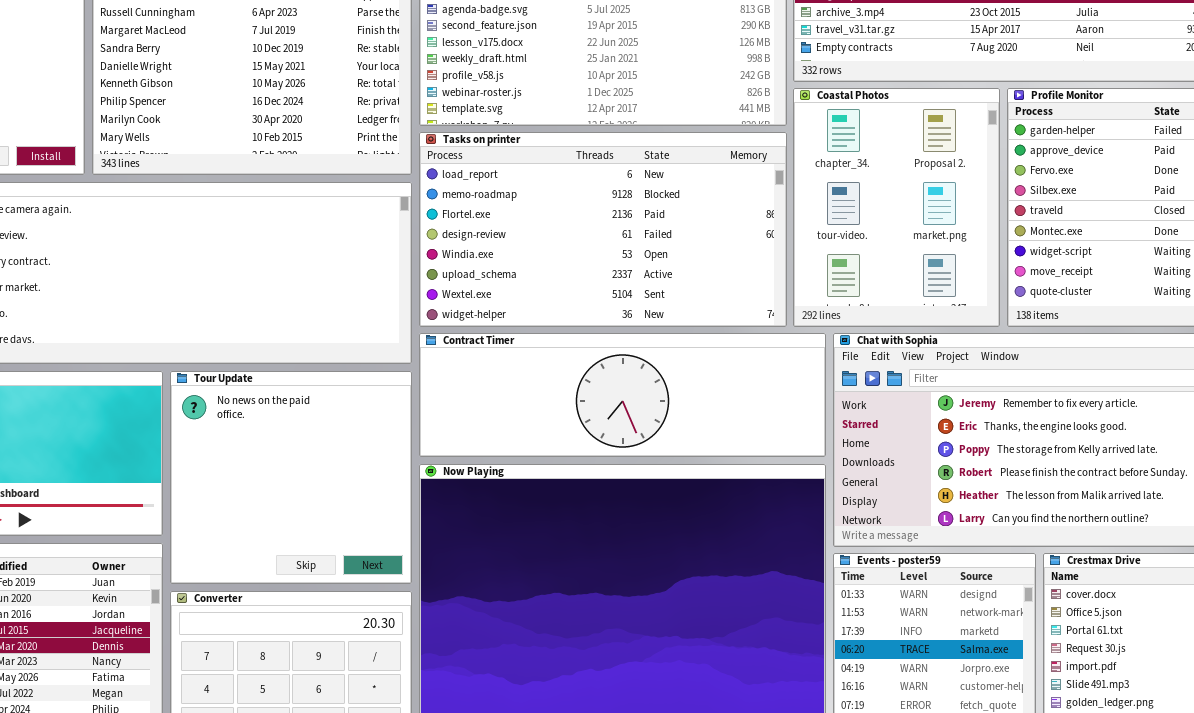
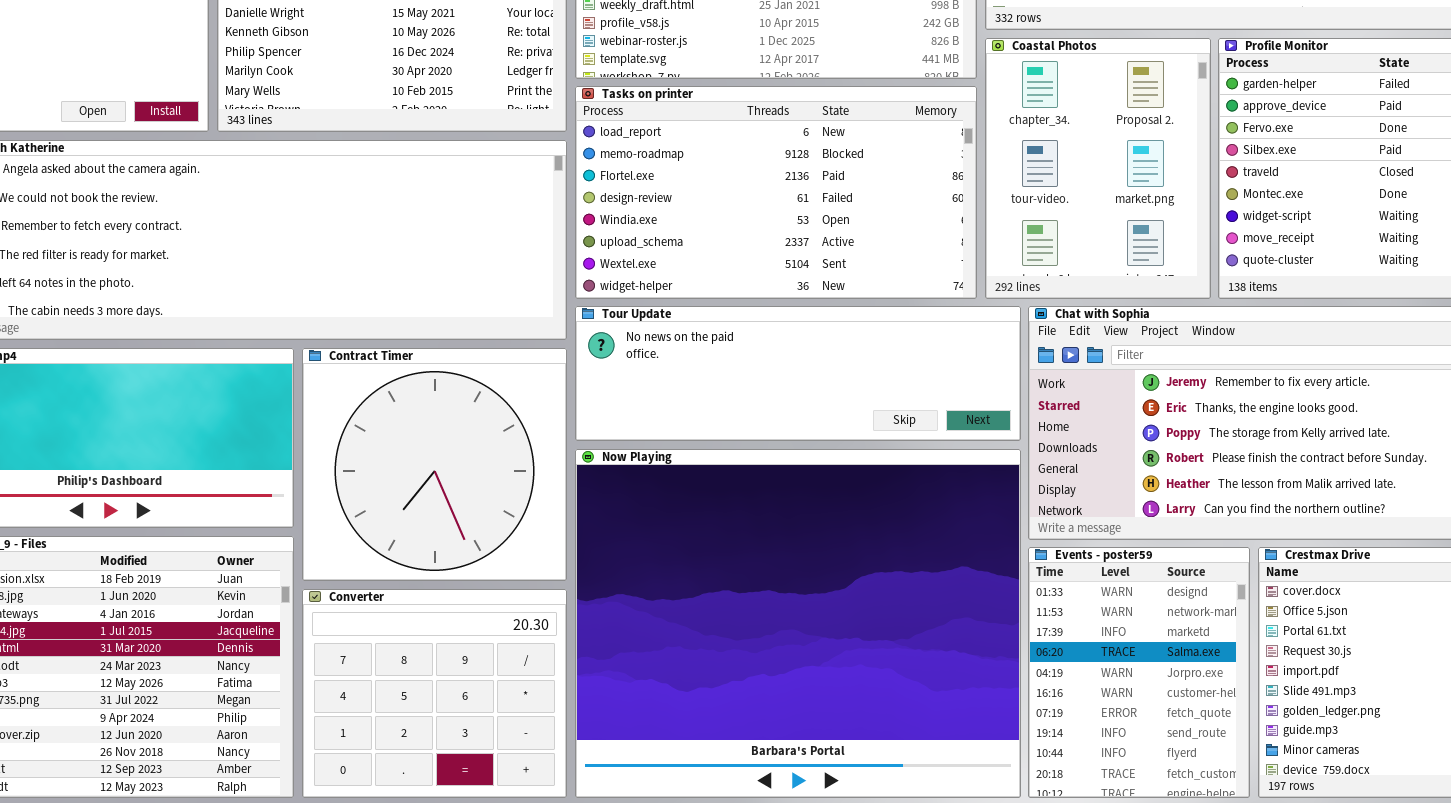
Contract Timer: [419,333,826,457] -> [302,348,567,581], moved, resized
Tour Update: [170,371,412,584] -> [575,306,1021,441], moved, resized

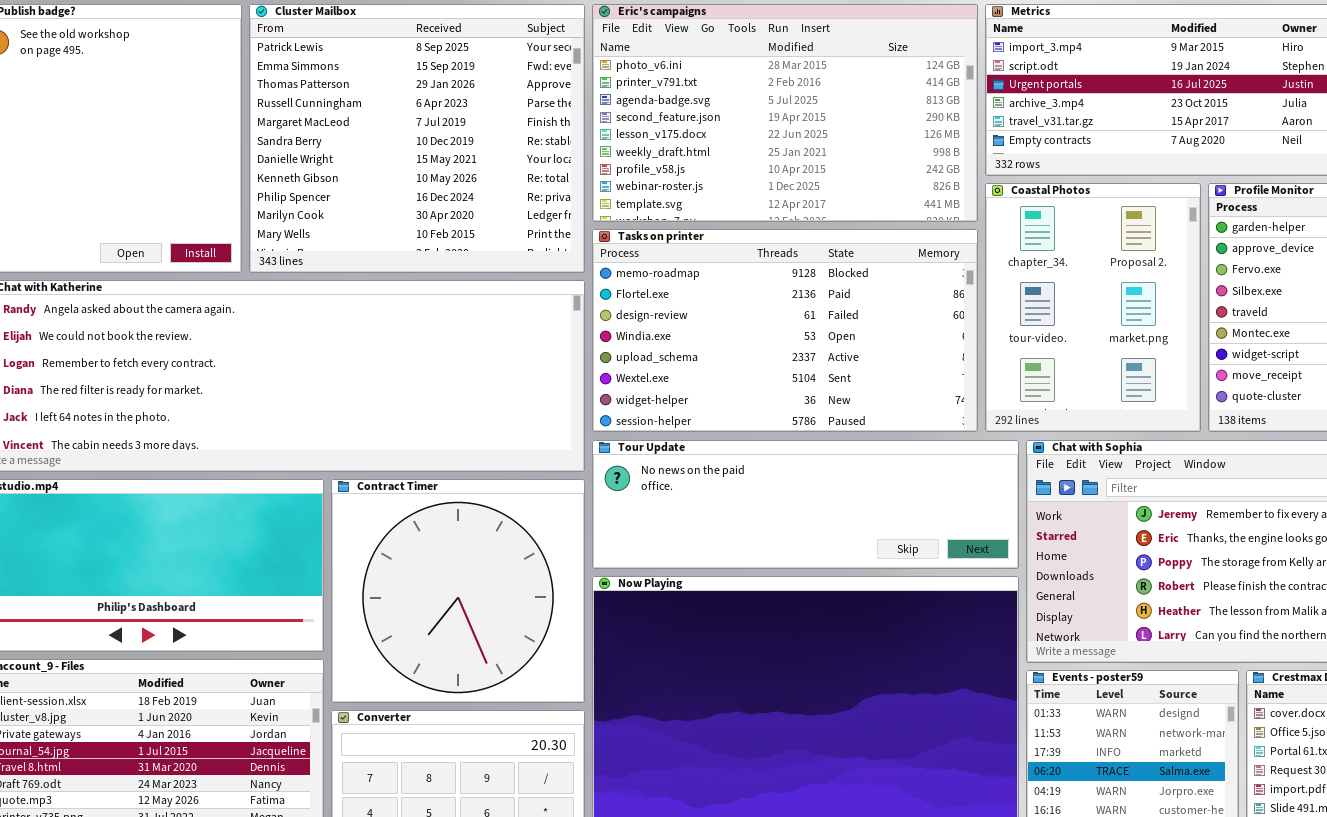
Tasks on printer: [575,86,977,299] -> [592,229,978,432], scrolled down 1 row

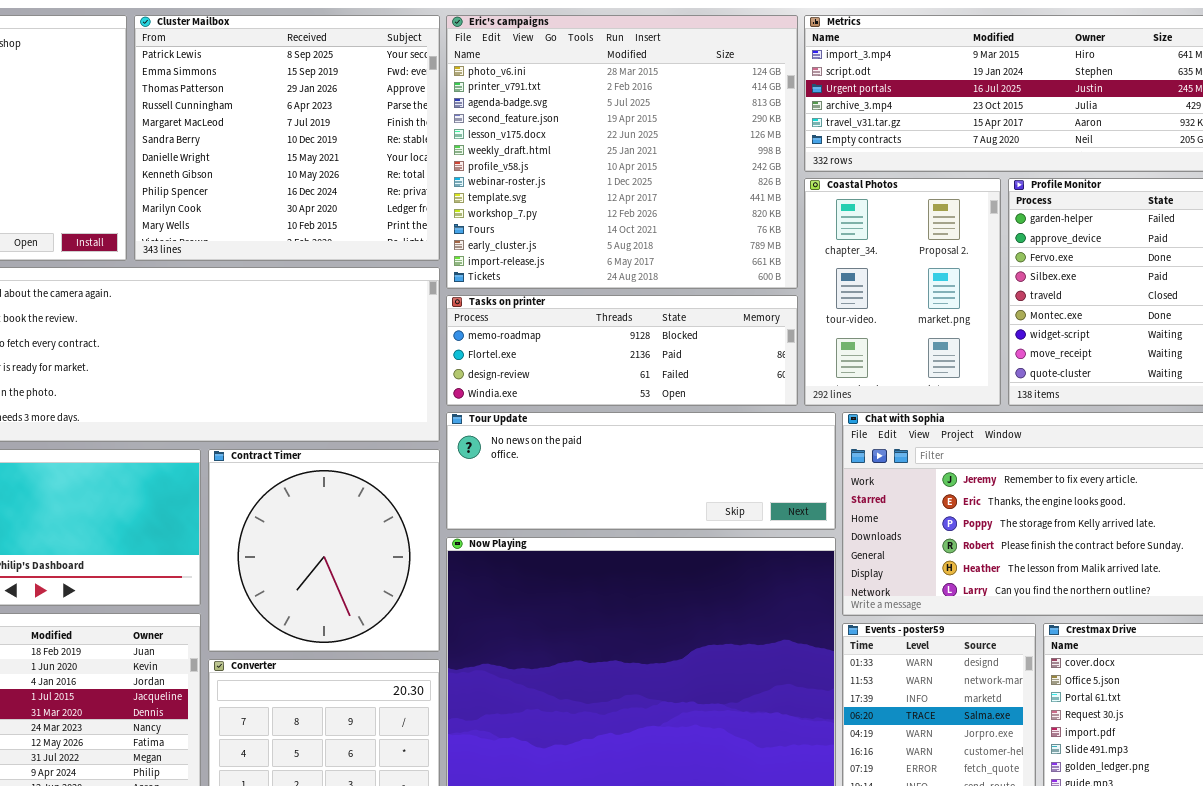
Eric's campaigns: [592,4,978,222] -> [446,15,798,289], resized
Tasks on printer: [592,229,978,432] -> [446,295,798,406], resized

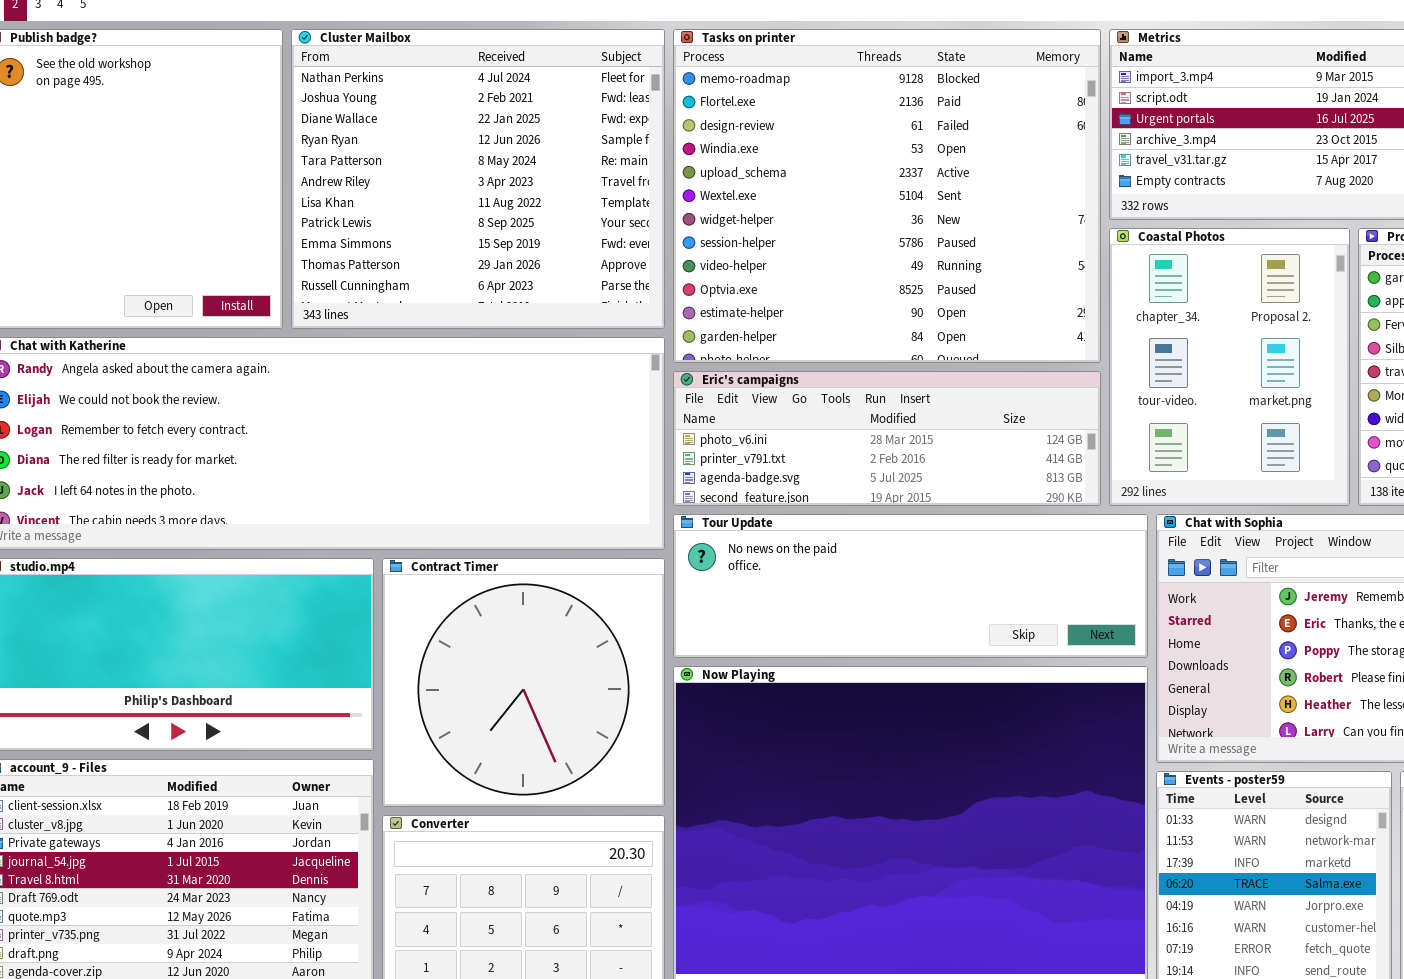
Cluster Mailbox: [134,15,440,261] -> [291,29,665,329], scrolled up 7 rows
Eric's campaigns: [446,15,798,289] -> [673,371,1101,506], moved, resized
Tasks on printer: [446,295,798,406] -> [673,29,1101,363], moved, resized

